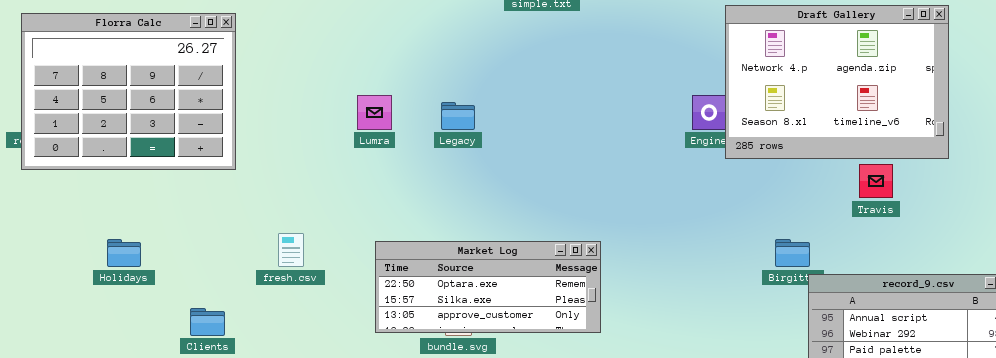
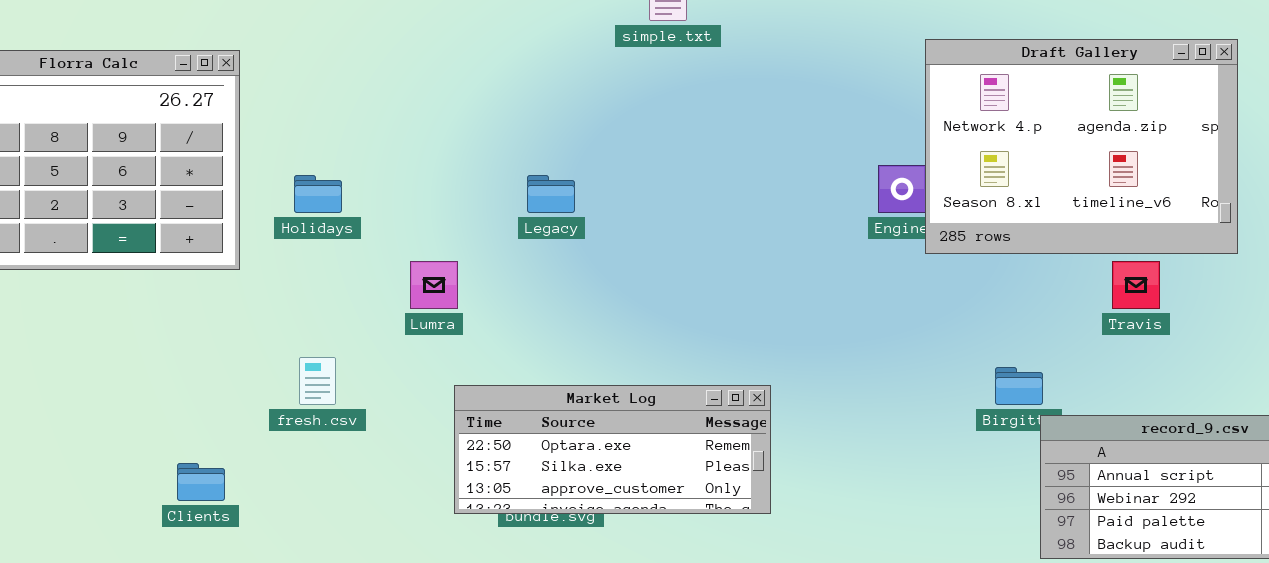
Lumra: [357,95,392,130] -> [410,261,458,309], moved
Holidays: [107,239,141,267] -> [294,175,342,213], moved
Market Log: [375,241,601,333] -> [454,385,771,514], moved

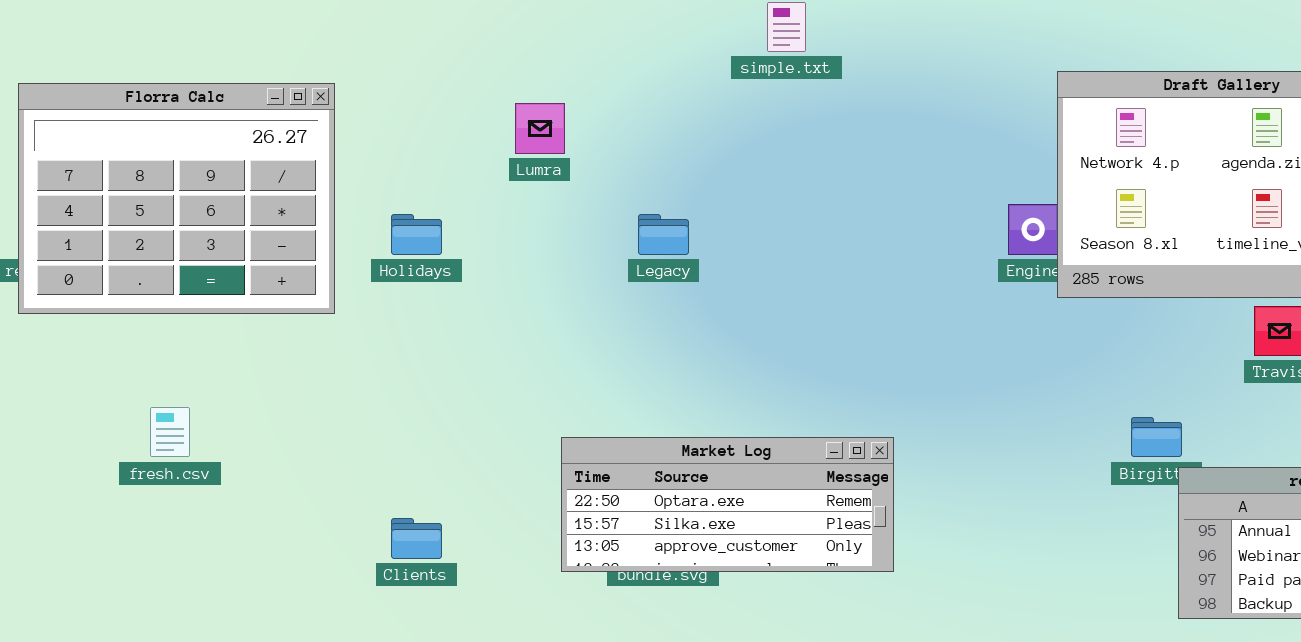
Lumra: [410,261,458,309] -> [515,103,565,154], moved
fresh.csv: [299,357,336,405] -> [150,407,190,457], moved
Clients: [177,463,225,501] -> [391,518,442,559], moved

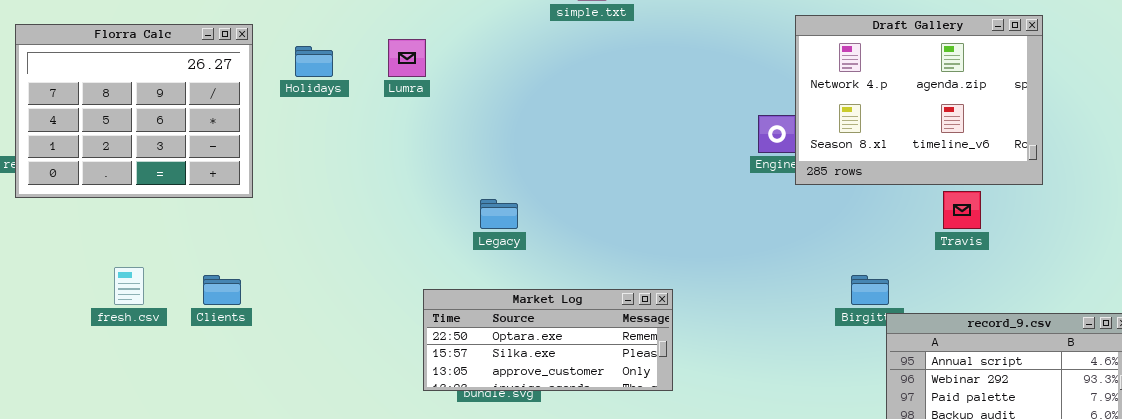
Holidays: [391,214,442,255] -> [295,46,333,77], moved
Legacy: [638,214,689,255] -> [480,199,518,229], moved
Clients: [391,518,442,559] -> [203,275,241,305], moved

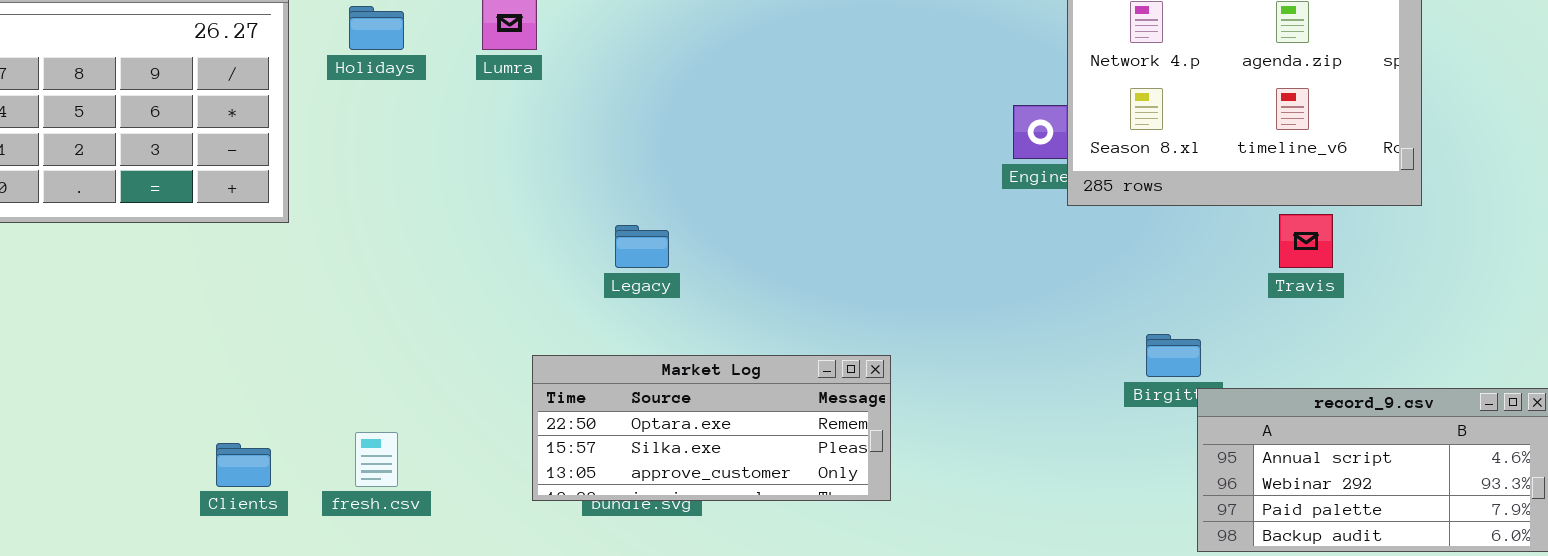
fresh.csv: [114,267,144,305] -> [355,432,398,487], moved
Clients: [203,275,241,305] -> [216,443,271,487], moved

